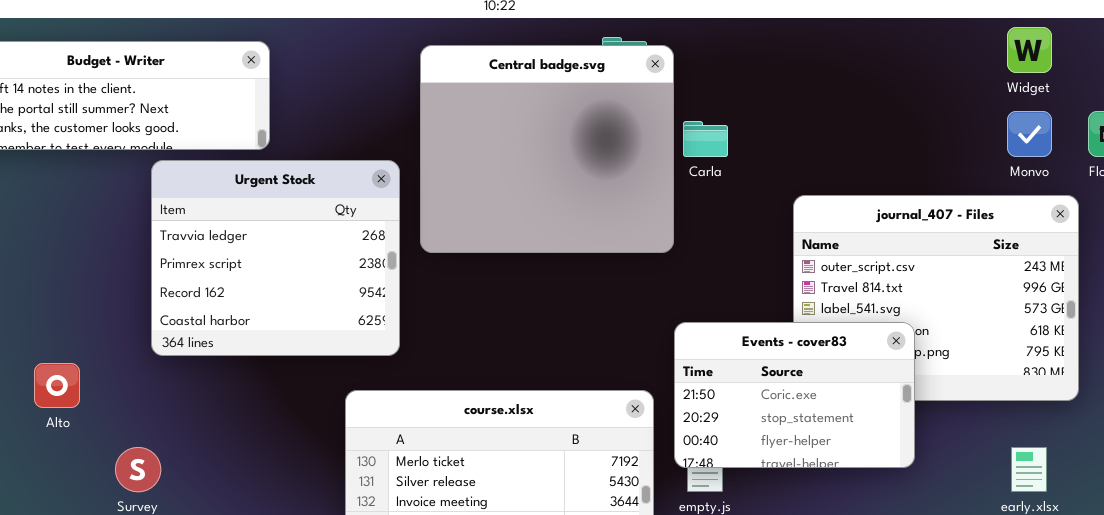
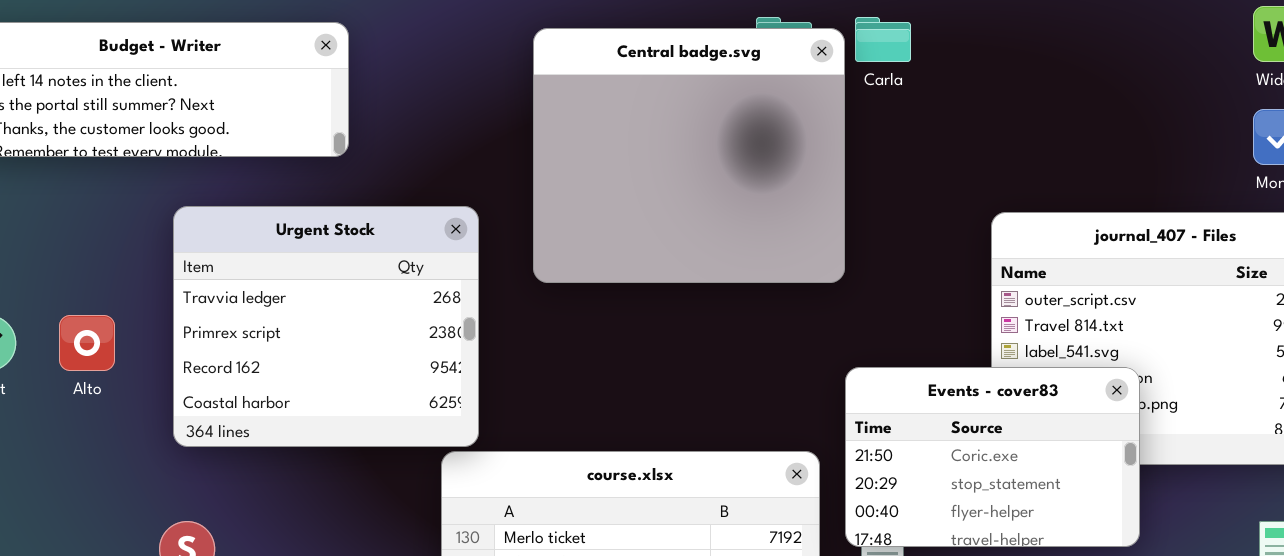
Carla: [683,121,728,157] -> [855,17,911,62], moved
Urgent Stock: [151,160,400,356] -> [173,206,479,447], moved
Alto: [34,363,80,408] -> [59,315,115,371], moved

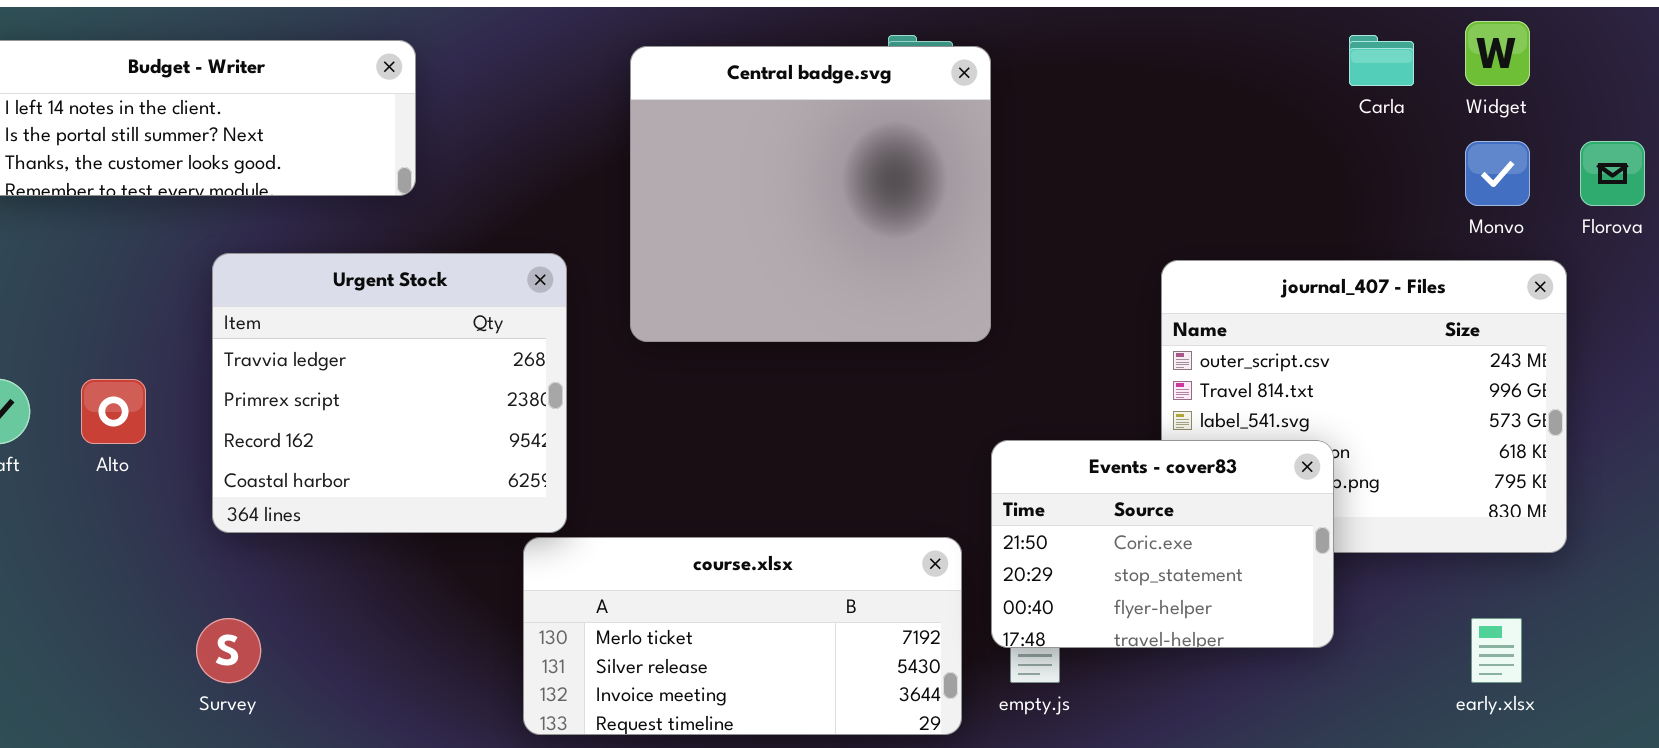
Carla: [855,17,911,62] -> [1349,35,1414,86], moved

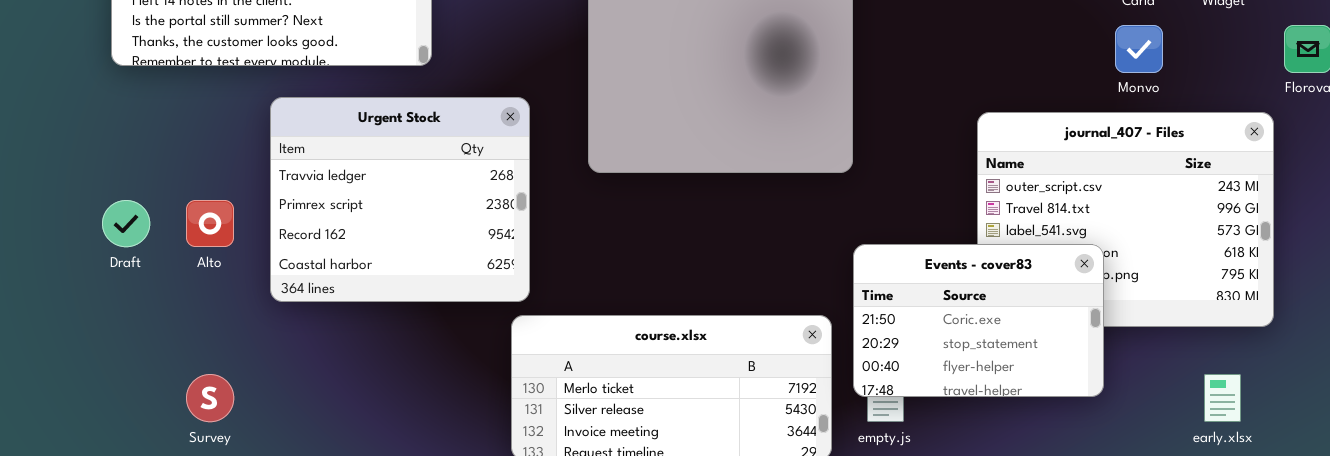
Monvo: [1465,141,1530,206] -> [1115,25,1163,73], moved
Urgent Stock: [212,253,567,533] -> [270,97,530,302], moved
Survey: [196,618,261,683] -> [186,374,234,422], moved

